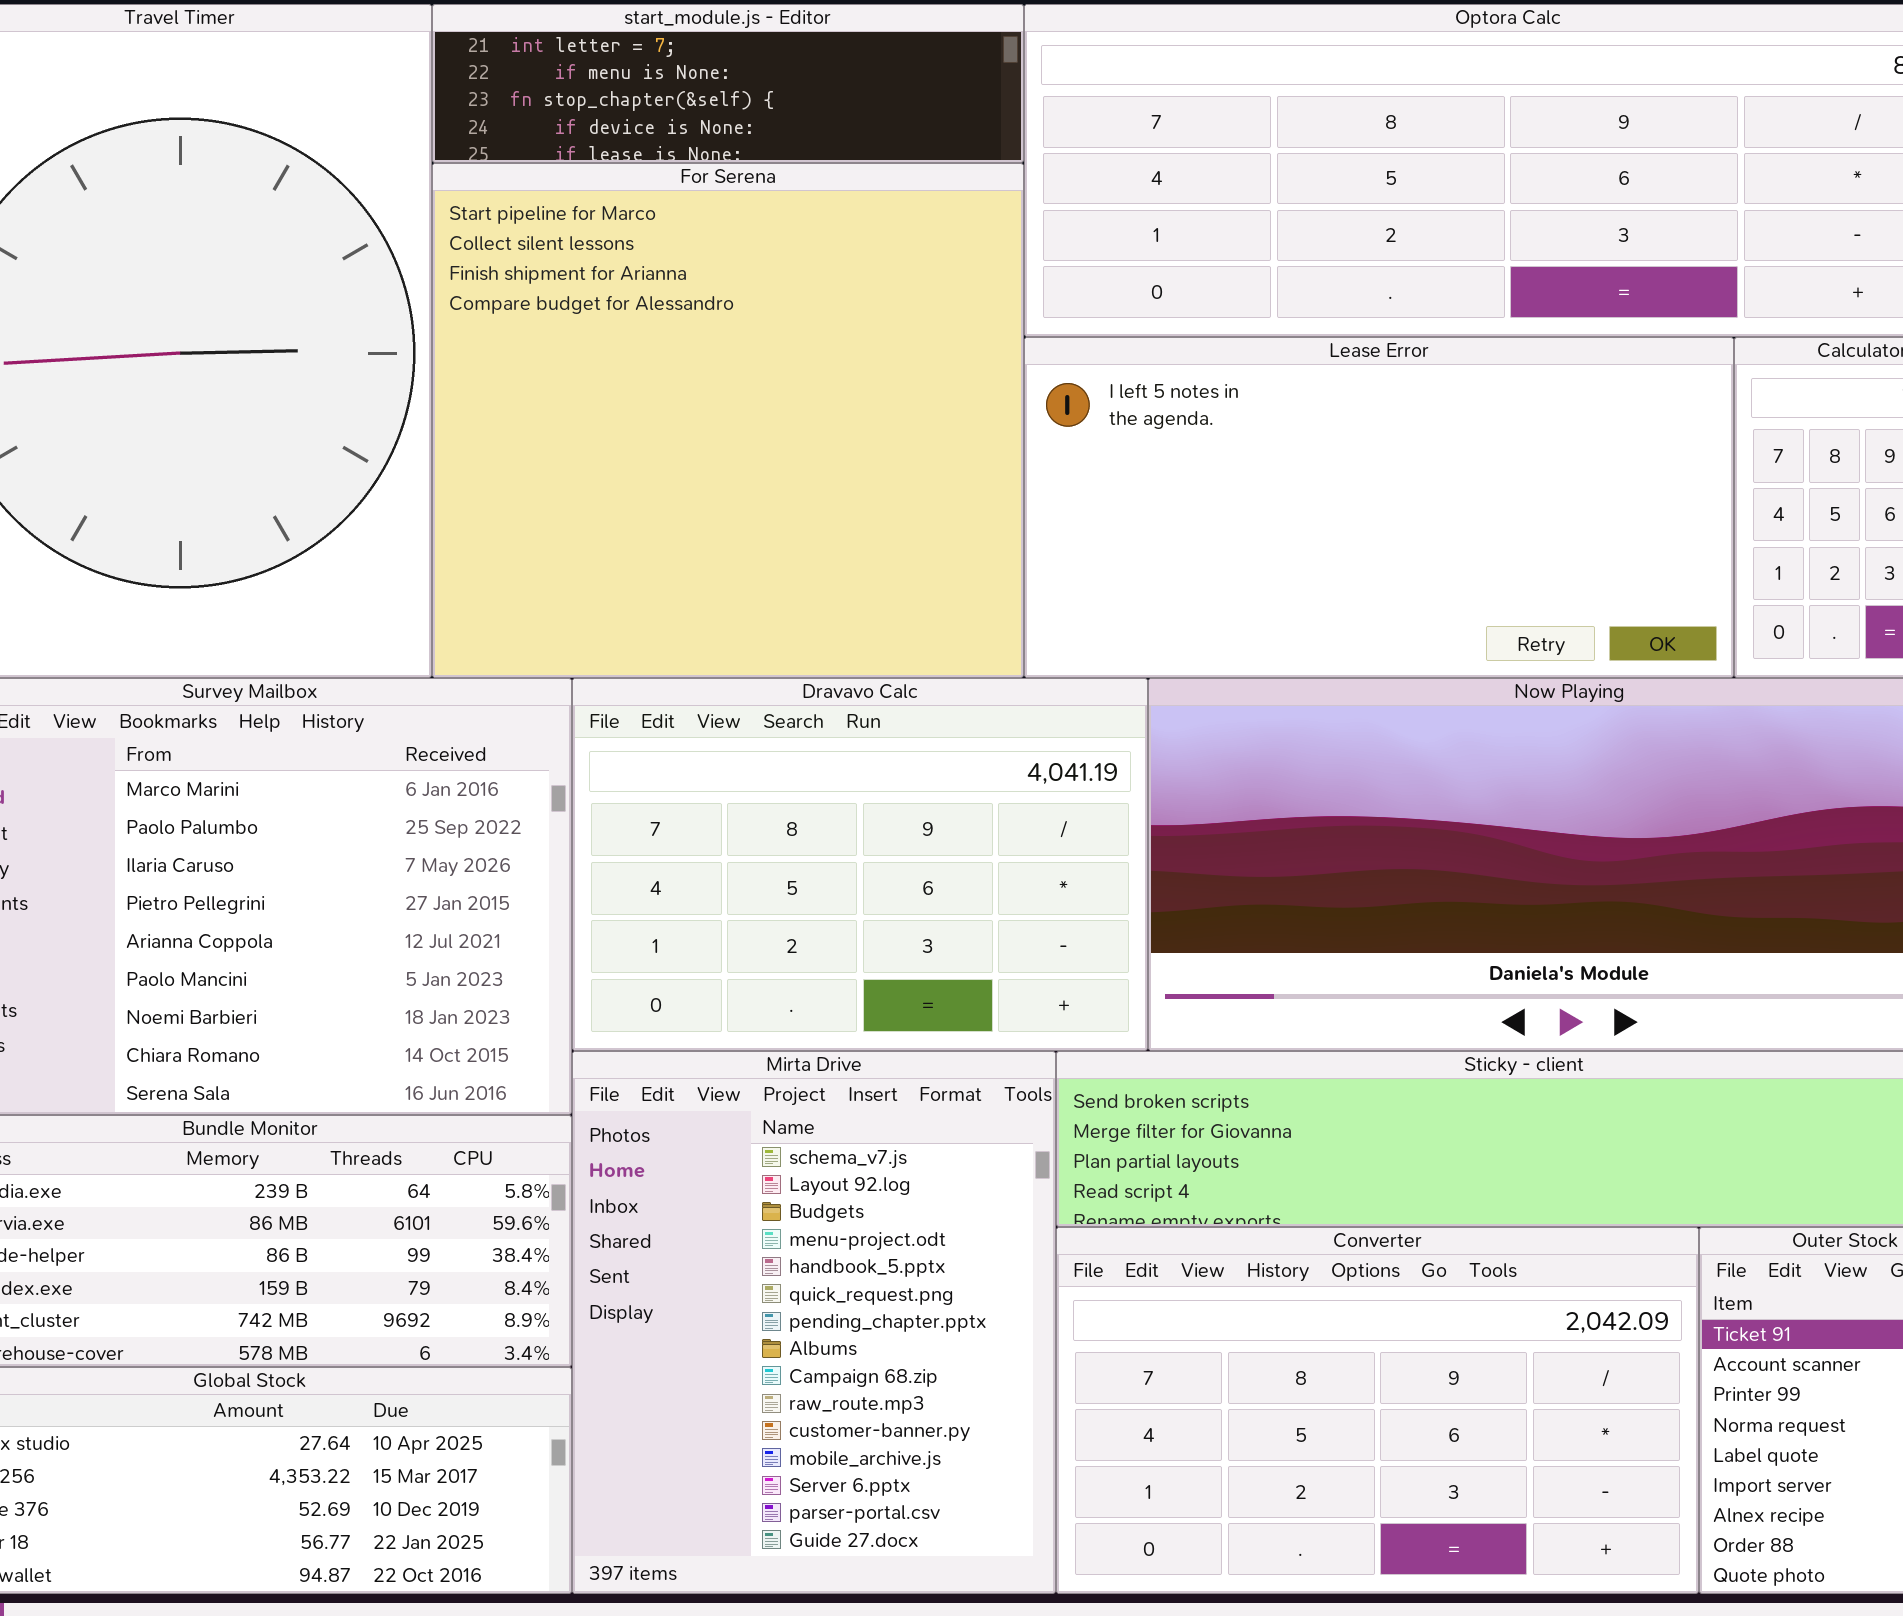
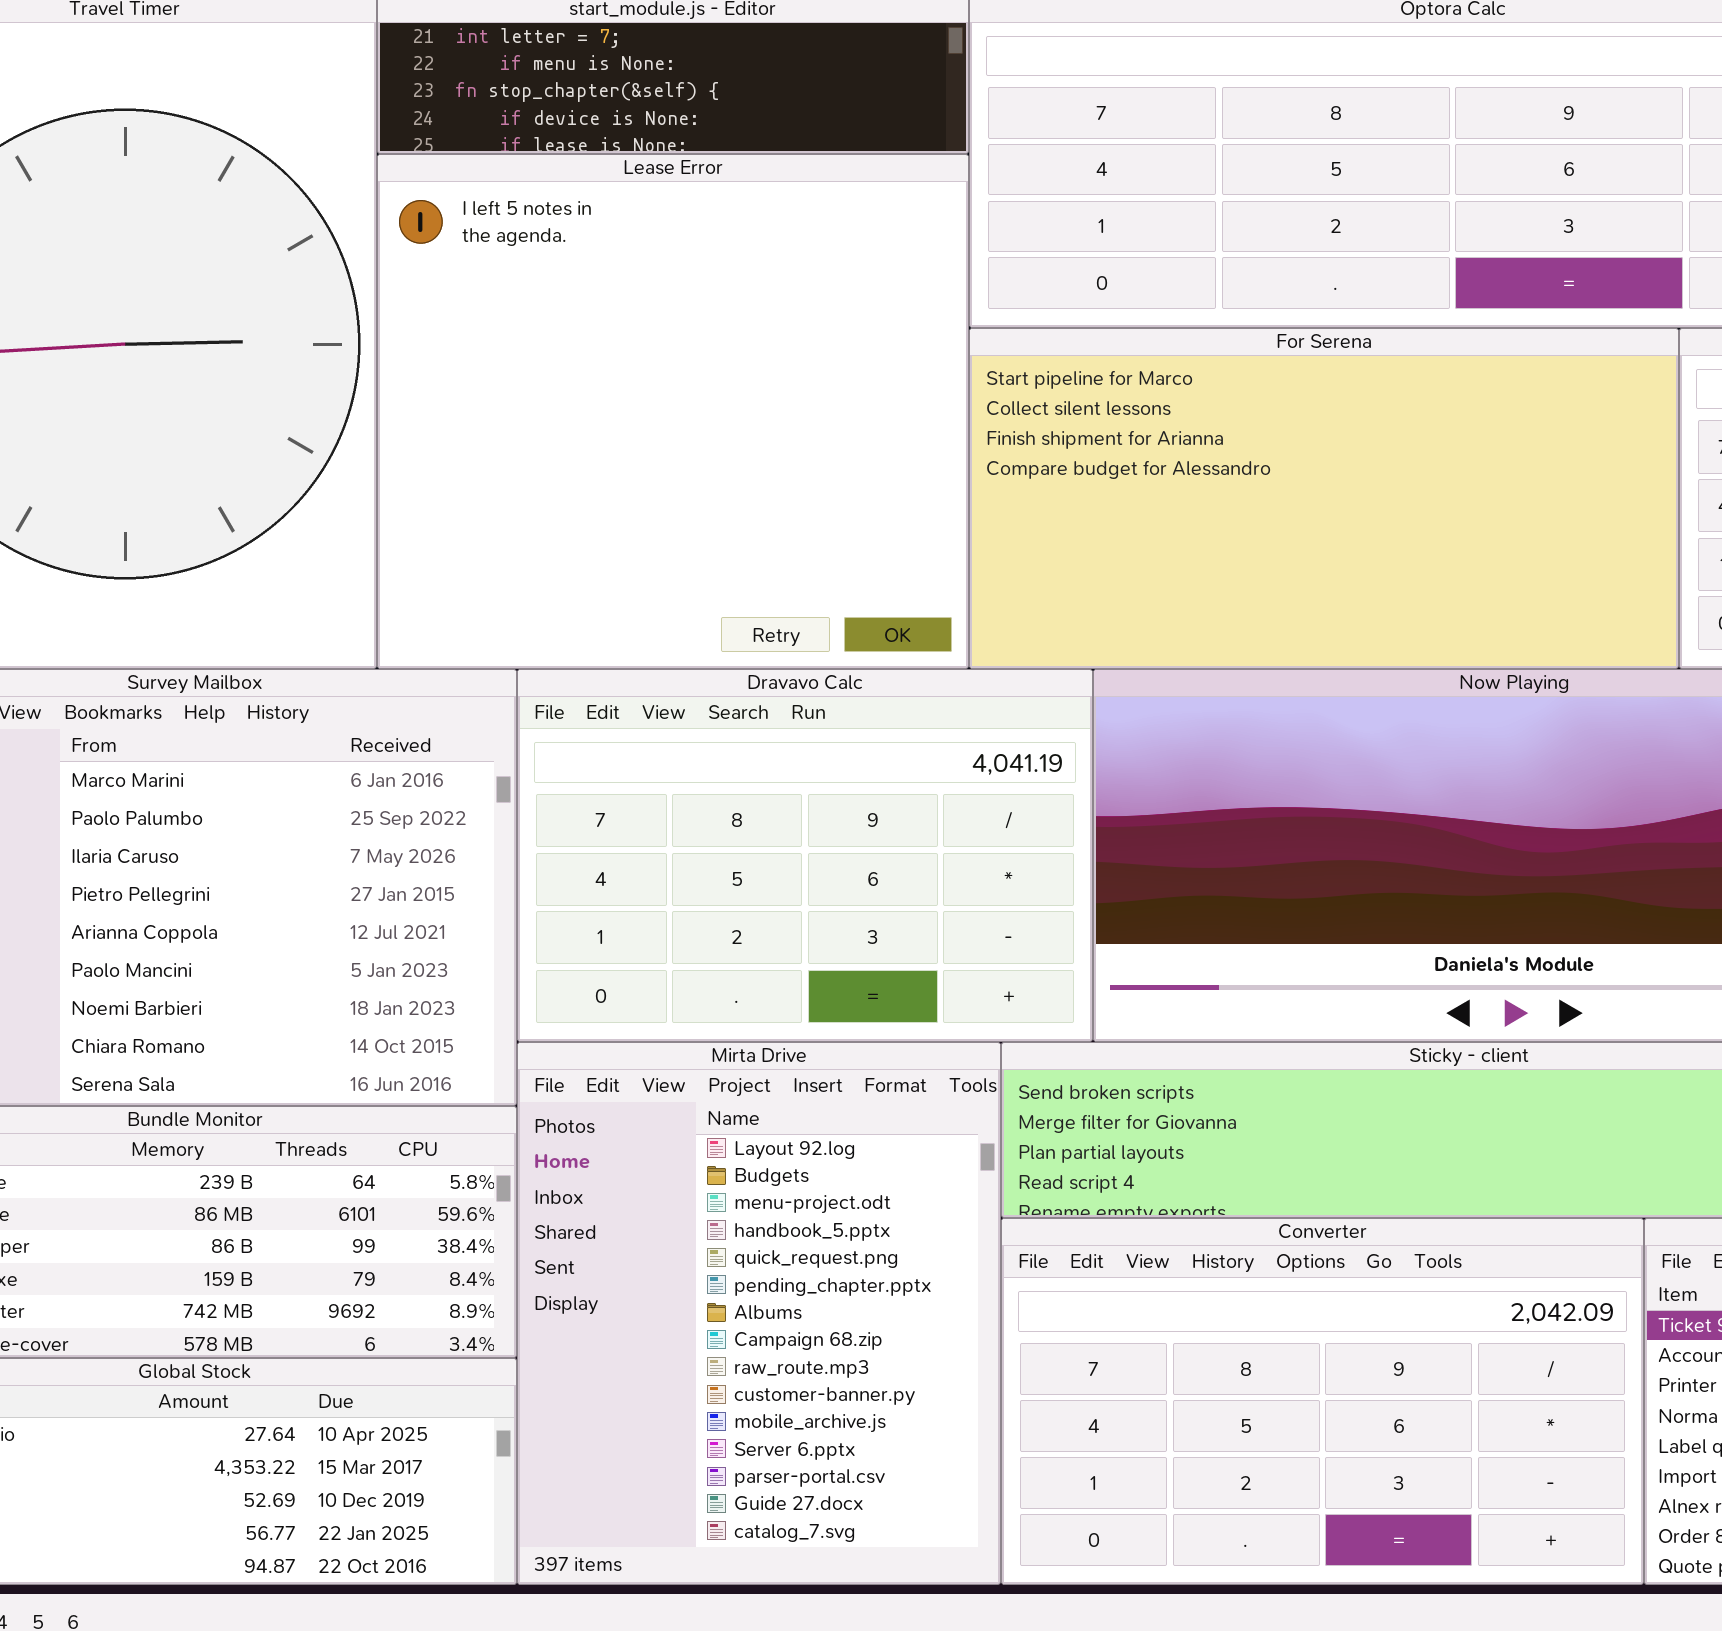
For Serena: [432,163,1024,678] -> [969,328,1679,669], moved, resized
Lease Error: [1024,337,1734,678] -> [377,154,969,669], moved, resized
Mirta Drive: [572,1051,1056,1594] -> [517,1042,1001,1585], scrolled down 1 row

